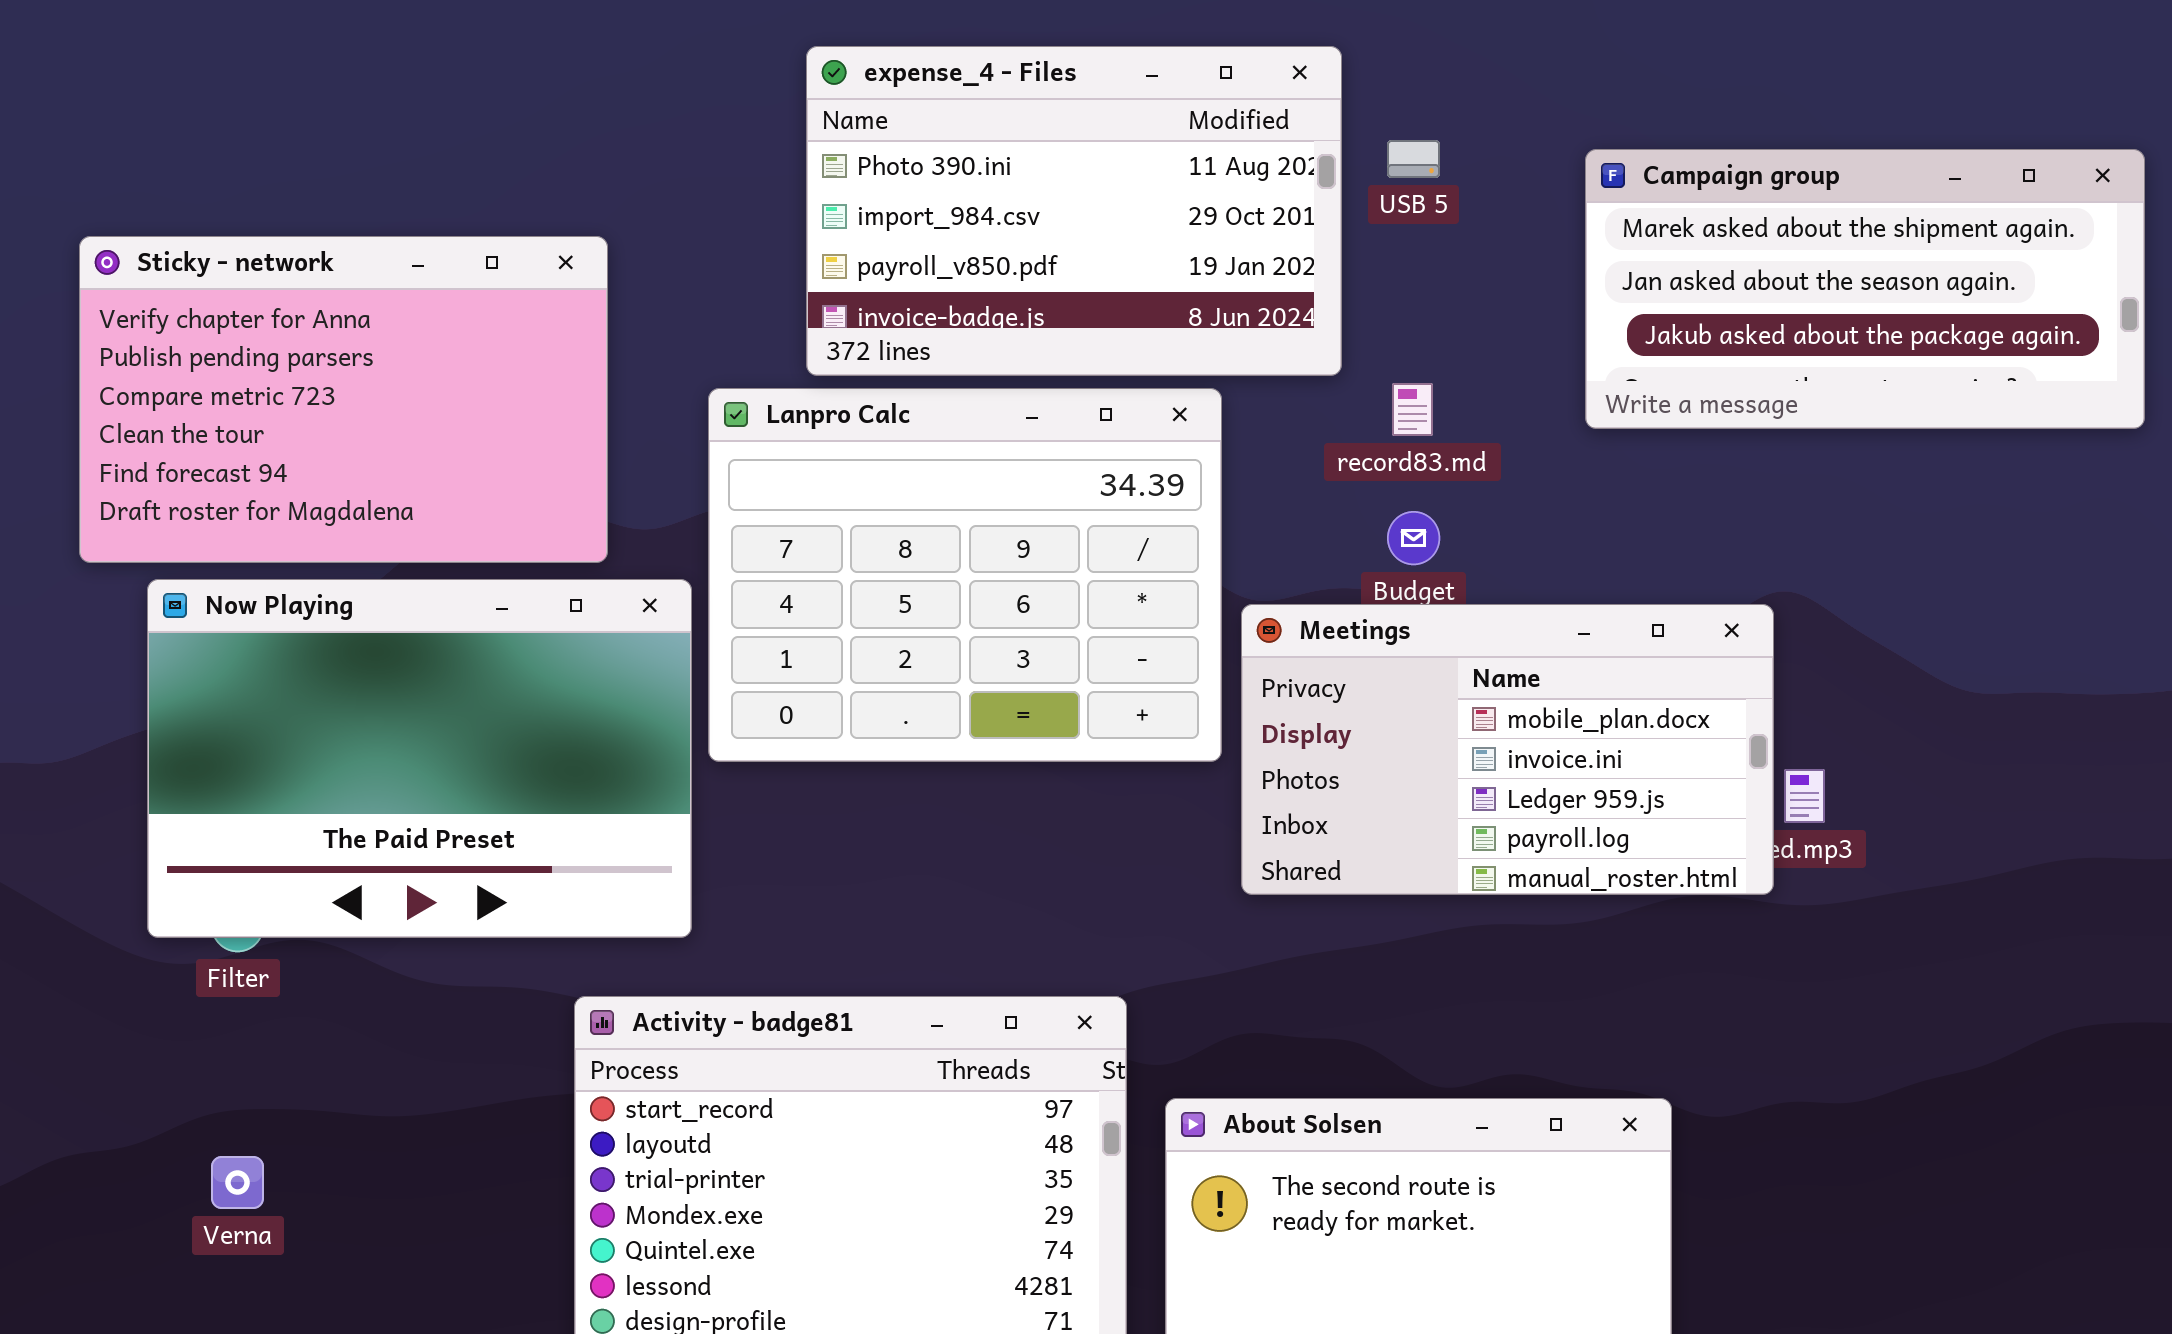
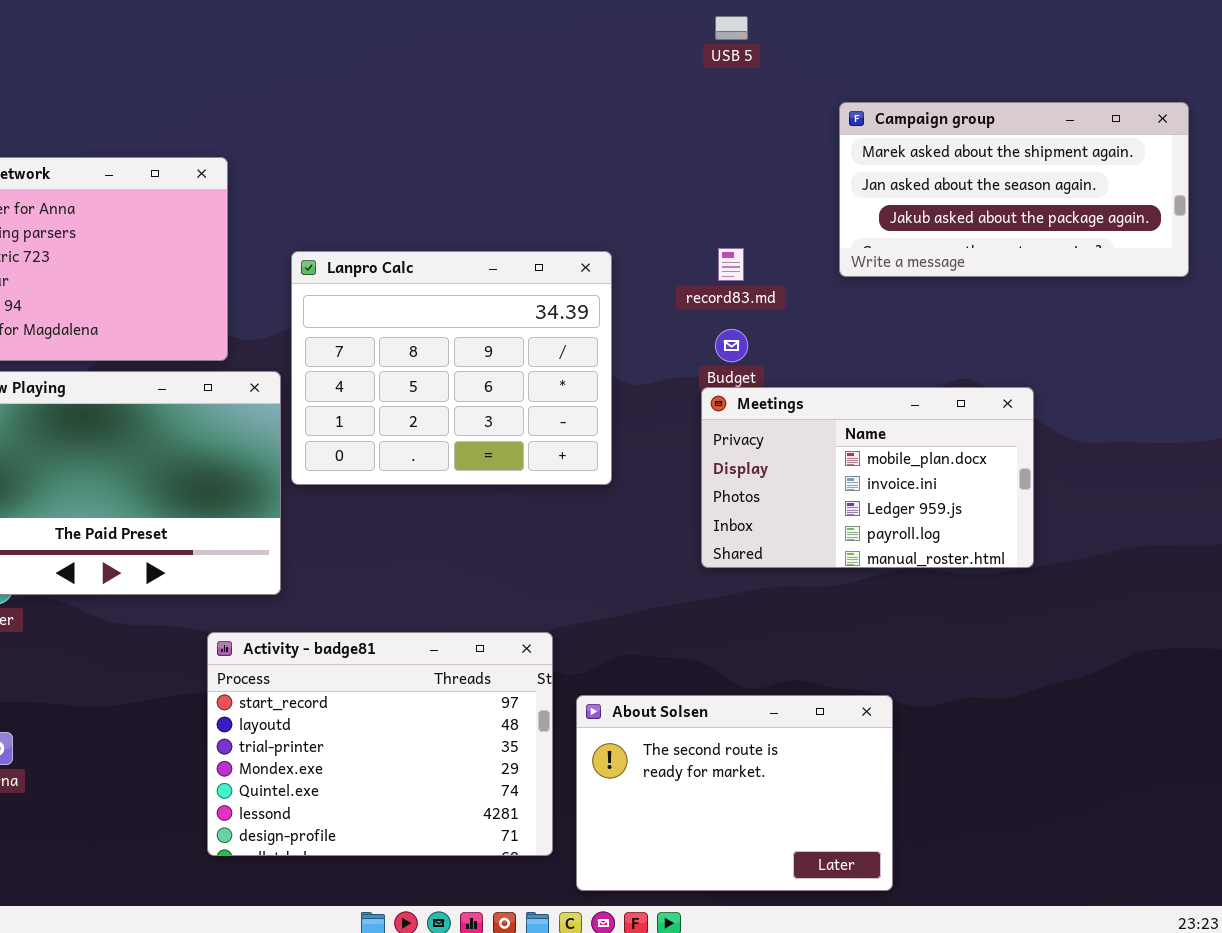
expense_4 - Files: [806,46,1342,376] -> none, closed
USB 5: [1387,140,1440,178] -> [715,16,748,40], moved
Meetings: [1241,604,1774,895] -> [701,387,1034,568], moved

